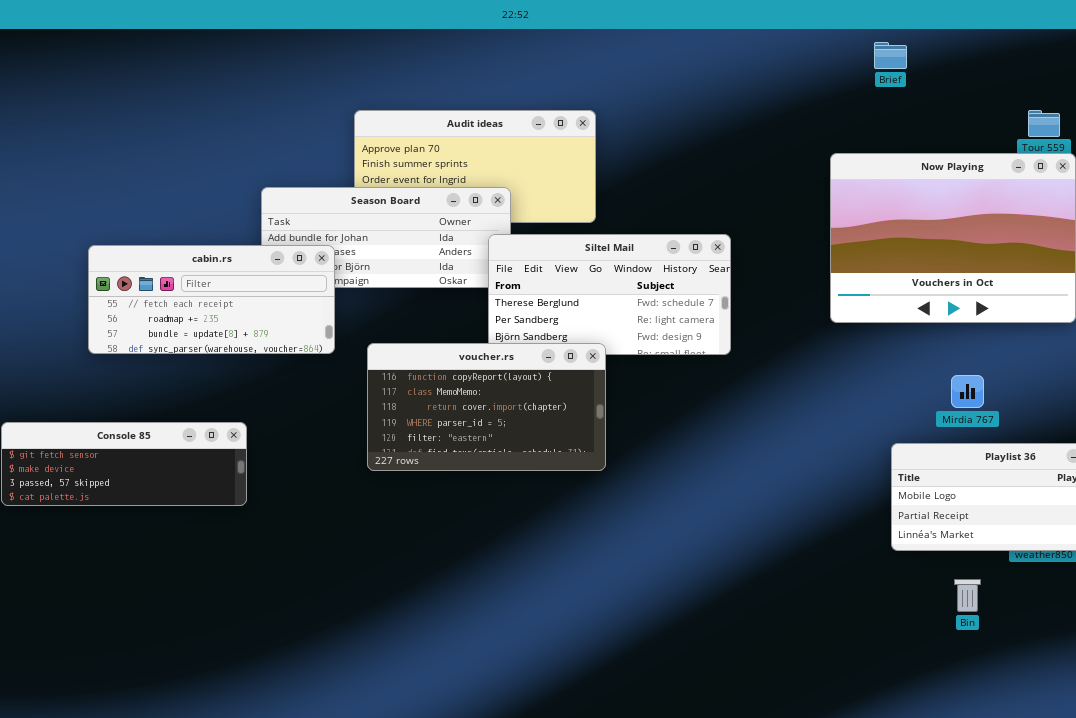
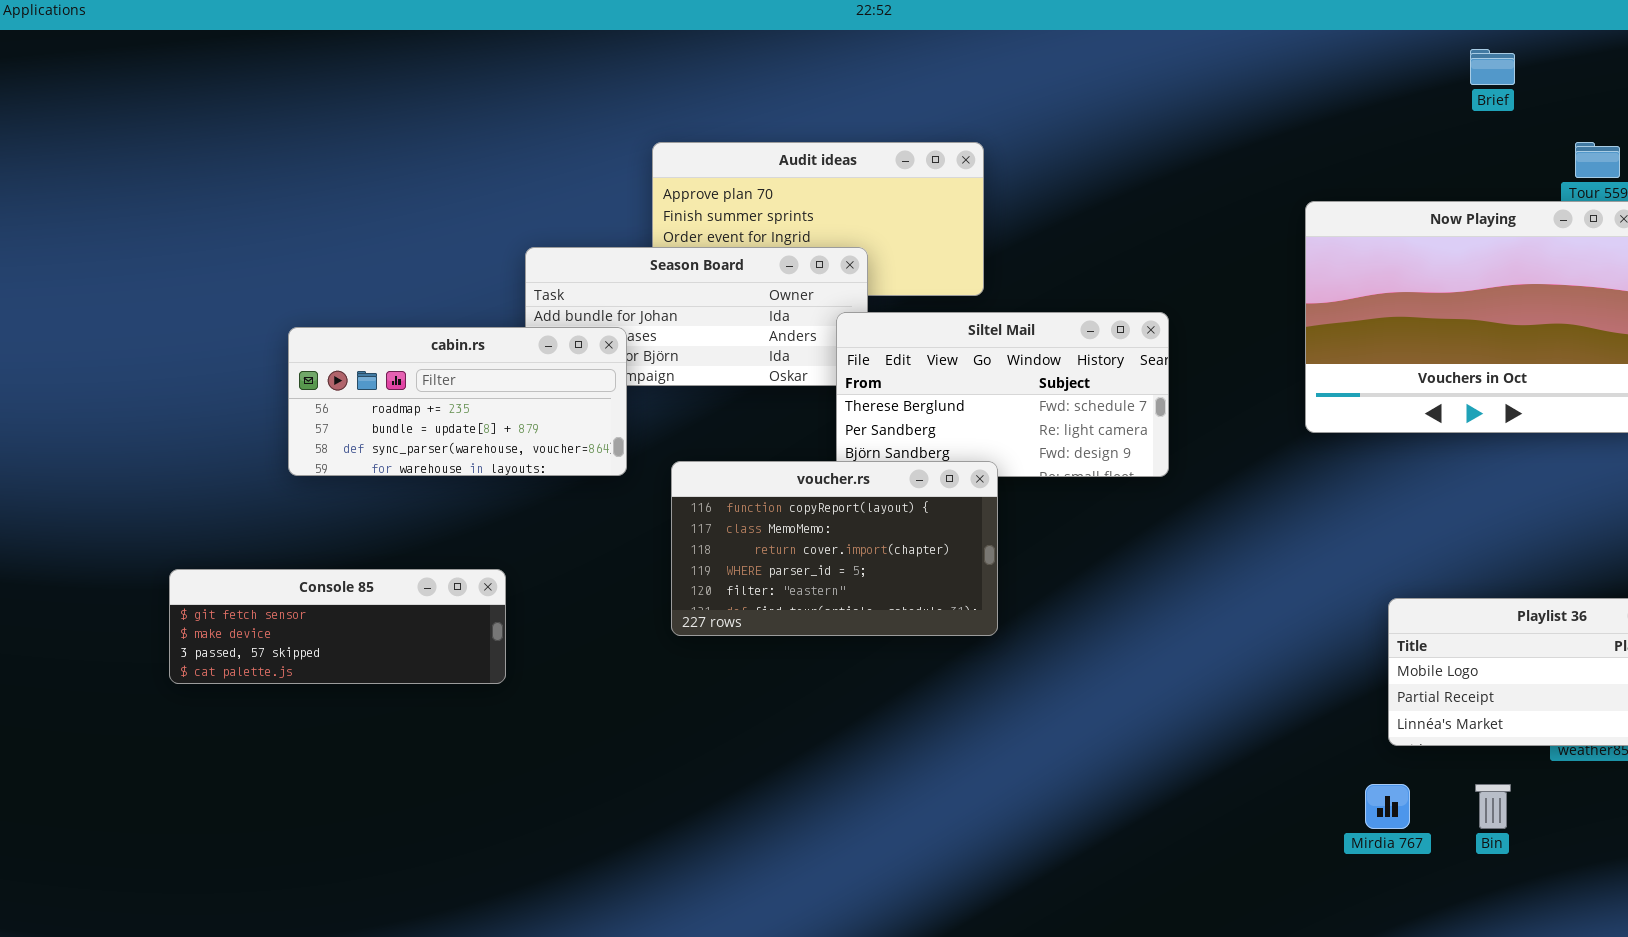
Brief: [874,42,907,69] -> [1470,49,1515,85], moved
cabin.rs: [88,245,335,354] -> [288,327,627,476], scrolled down 1 row
Mirdia 767: [951,375,984,408] -> [1365,784,1410,829], moved

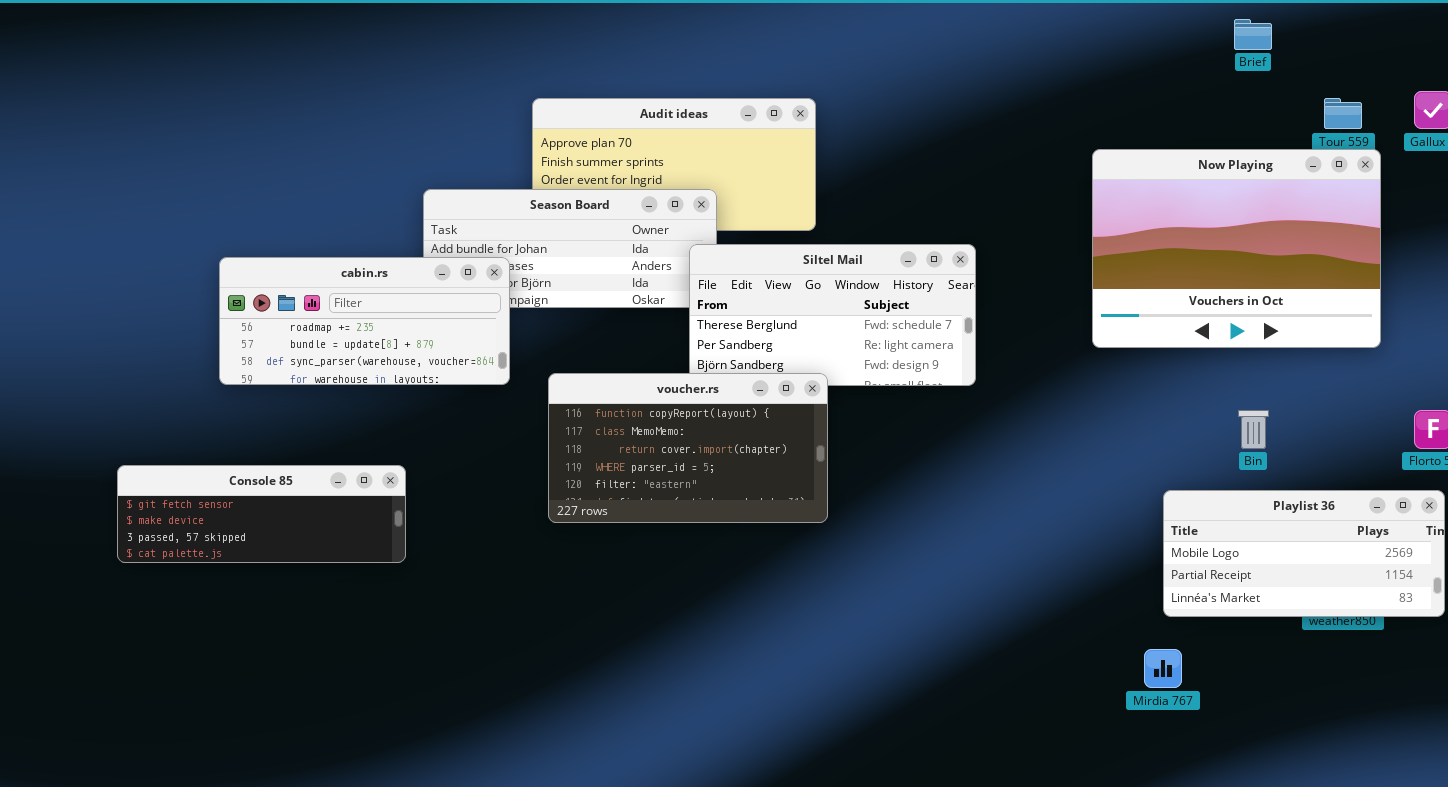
Bin: [1475,784,1511,829] -> [1238,410,1269,449], moved

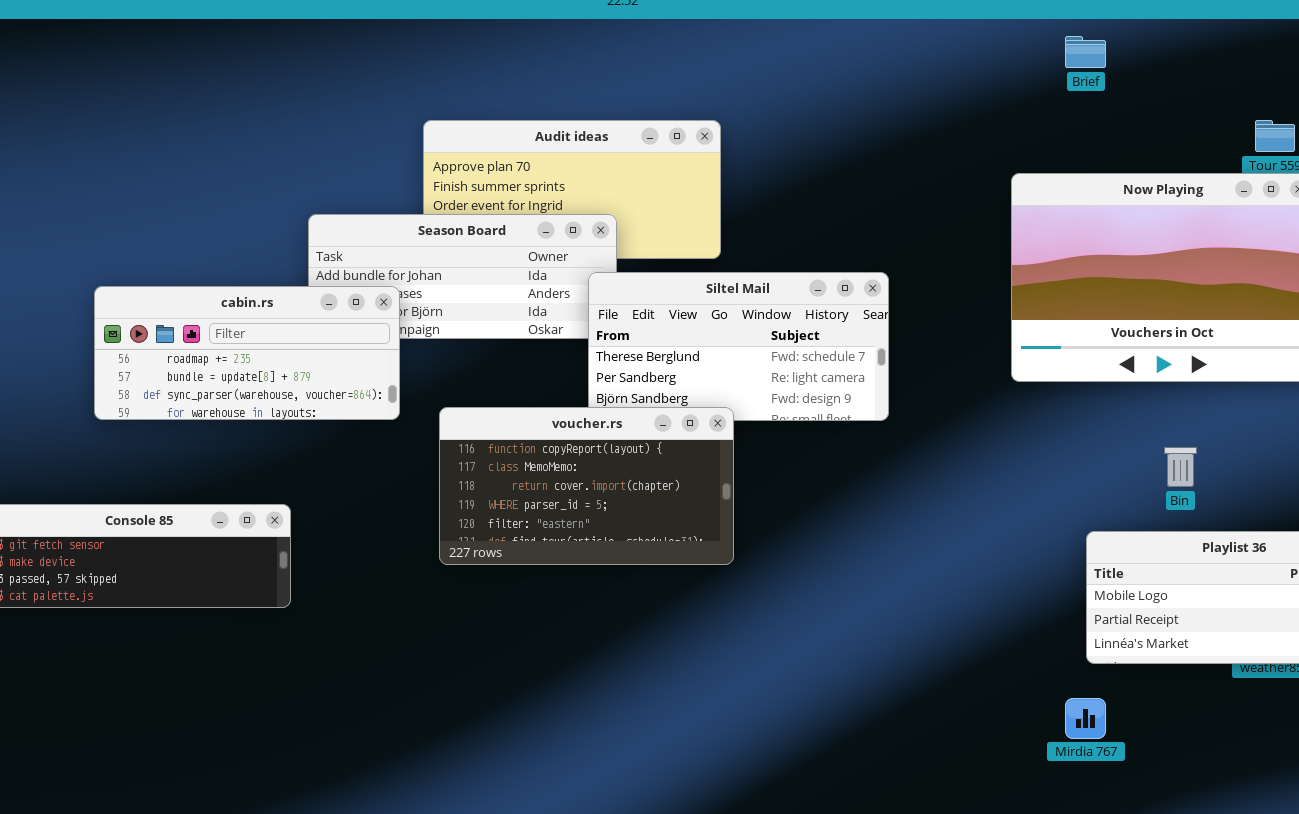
Brief: [1234,19,1272,50] -> [1065,36,1106,68], moved

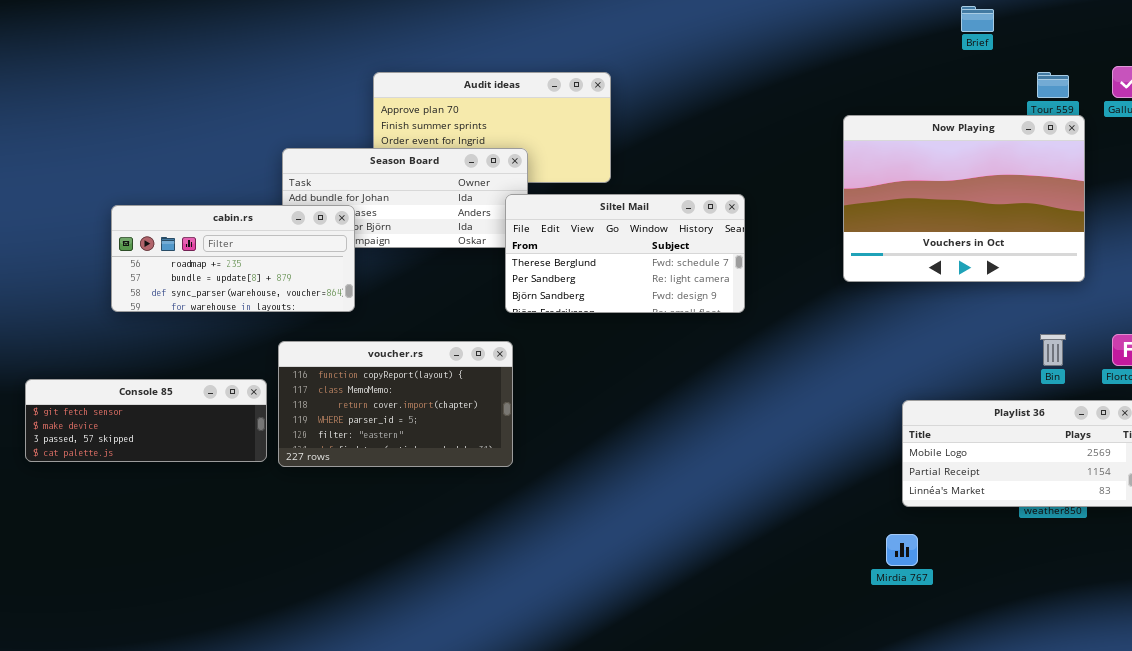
Brief: [1065,36,1106,68] -> [961,6,994,32], moved
voucher.rs: [439,407,734,565] -> [278,341,513,467], moved
Bin: [1164,447,1197,487] -> [1040,334,1066,366], moved

